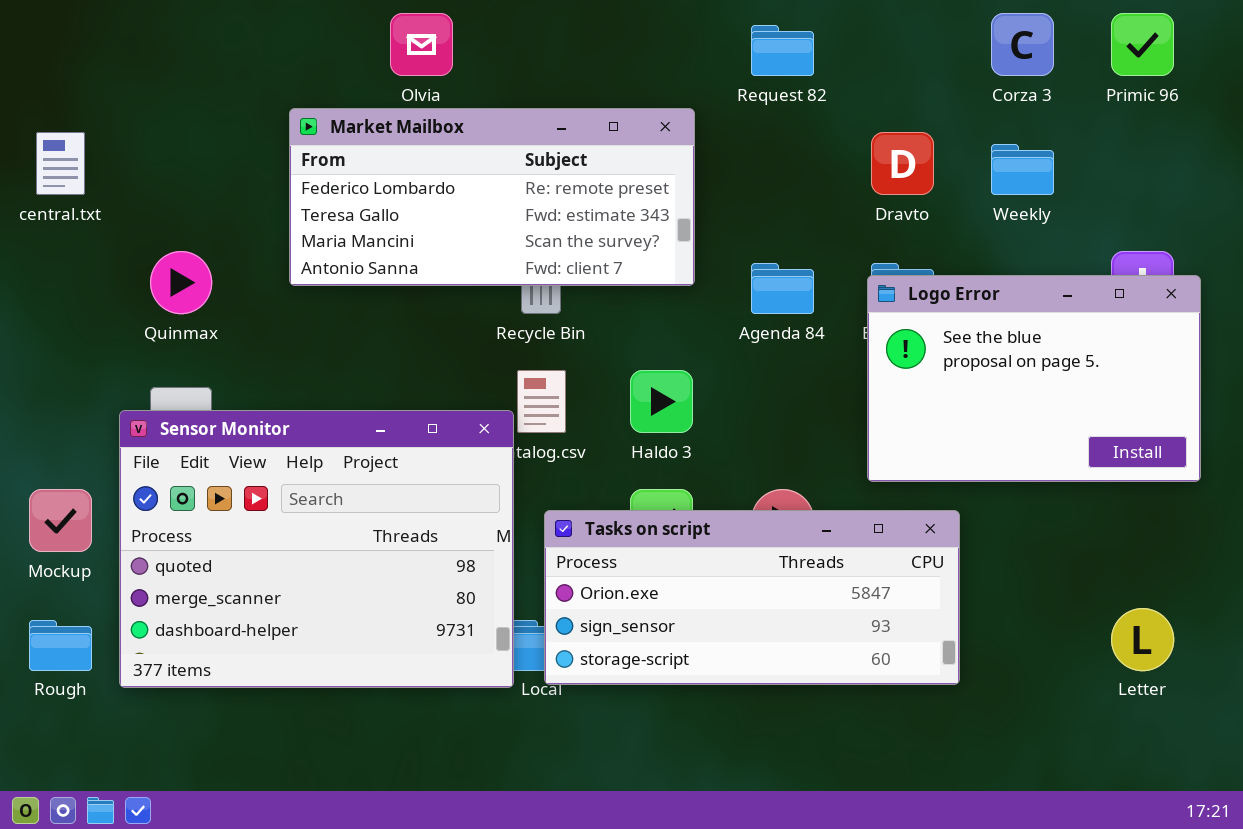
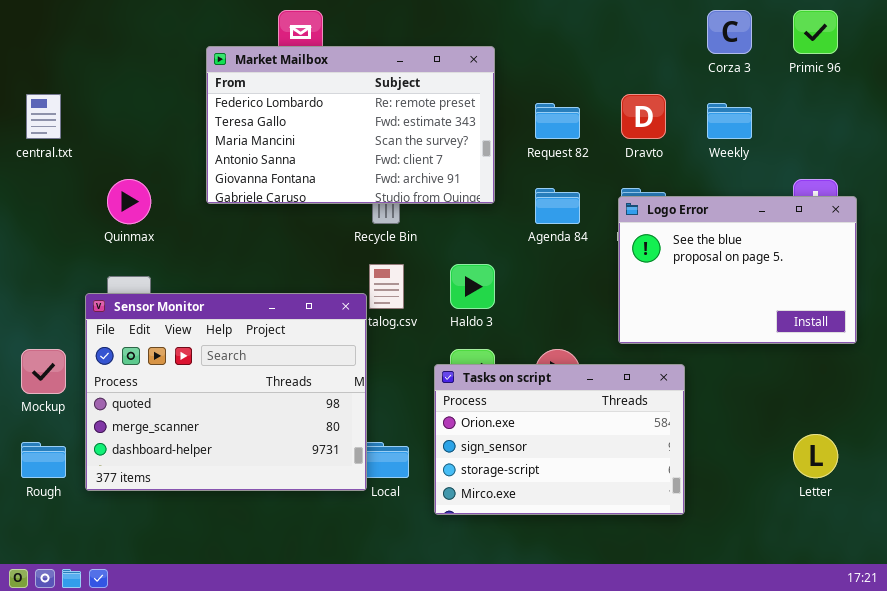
Request 82: [751,25,814,76] -> [535,103,580,139], moved
Market Mailbox: [289,108,695,286] -> [206,46,495,204], resized
Tasks on script: [544,510,960,685] -> [434,364,685,515], resized

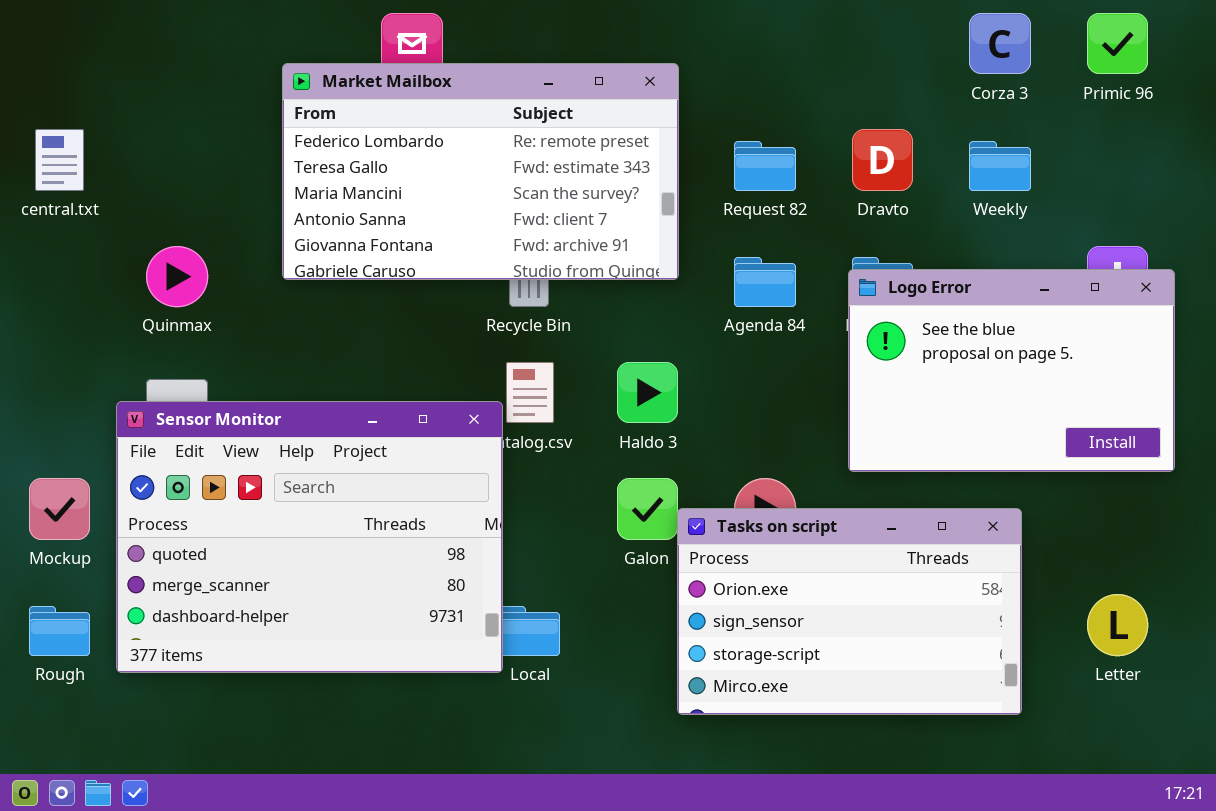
Tasks on script: [434,364,685,515] -> [677,508,1022,715], moved

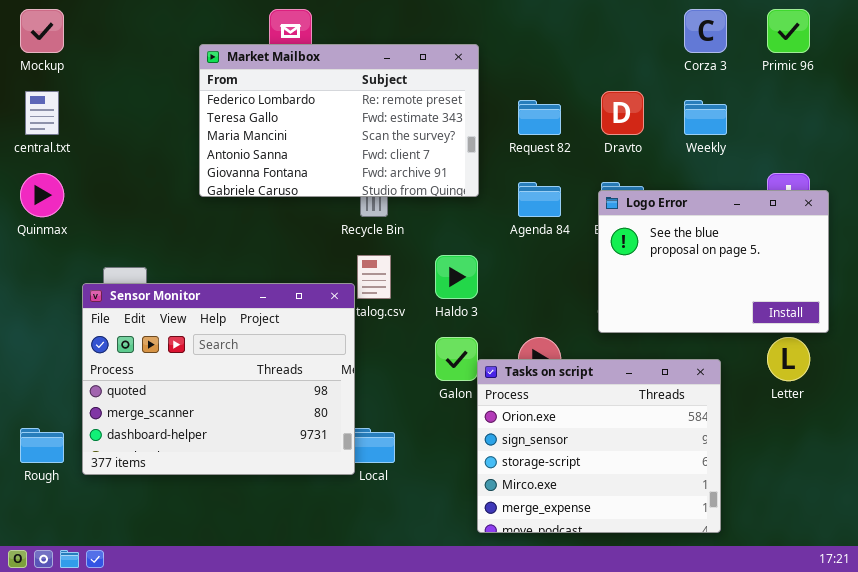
Quinmax: [146,246,208,307] -> [20,173,64,217], moved
Mockup: [29,478,90,540] -> [20,9,64,53], moved
Tasks on script: [677,508,1022,715] -> [477,359,721,533], resized
Letter: [1087,594,1148,656] -> [767,337,810,381], moved

